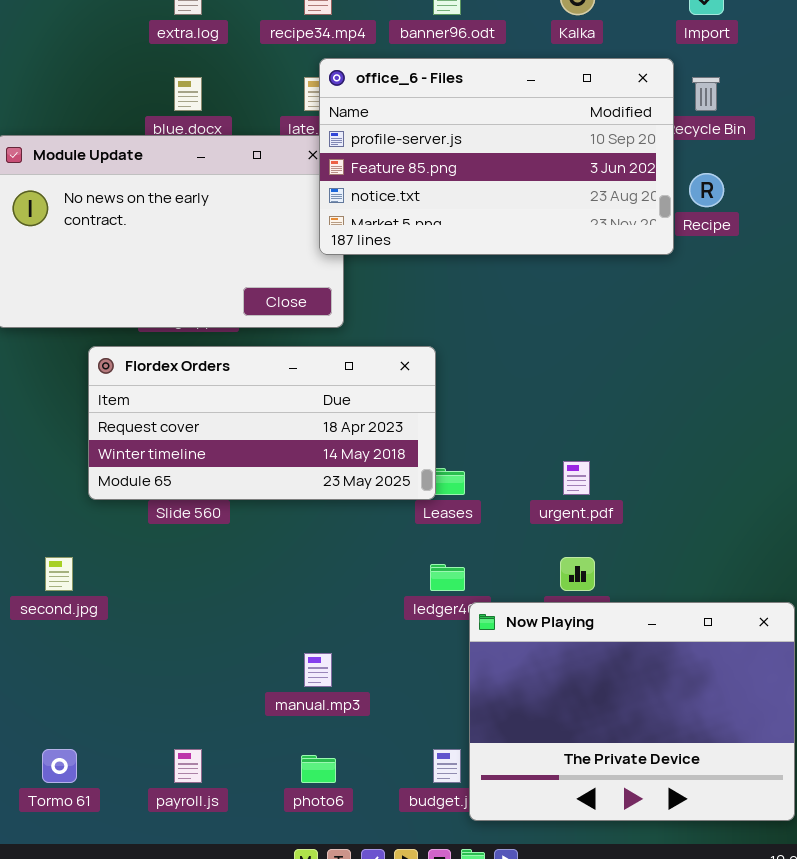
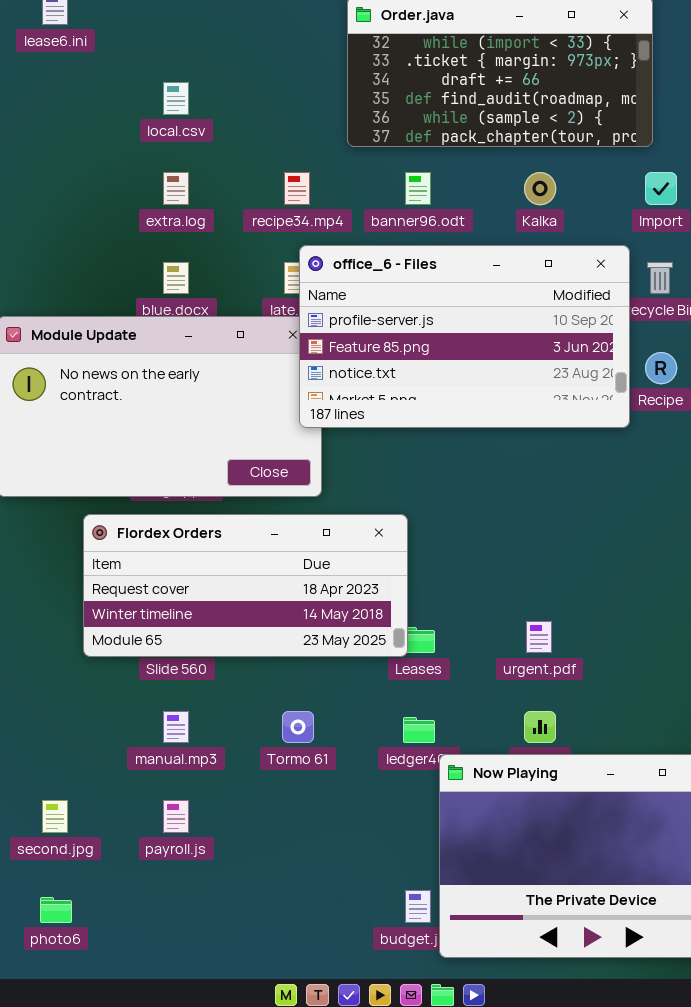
second.jpg: [45,557,73,591] -> [42,800,68,833], moved
manual.mp3: [304,653,332,687] -> [163,711,189,743], moved
Tormo 61: [42,749,77,783] -> [282,711,314,743], moved
payroll.js: [174,749,202,783] -> [163,800,189,833], moved
photo6: [301,755,336,783] -> [40,897,72,923], moved

